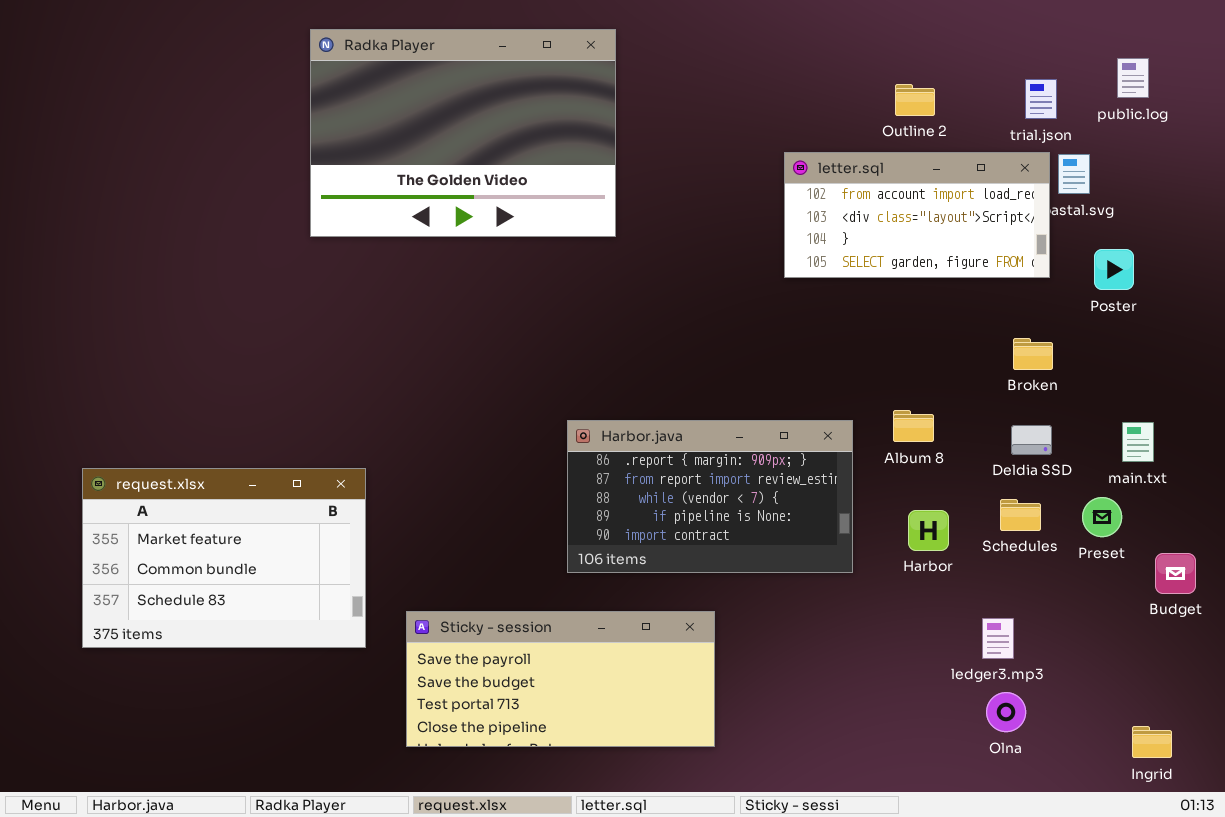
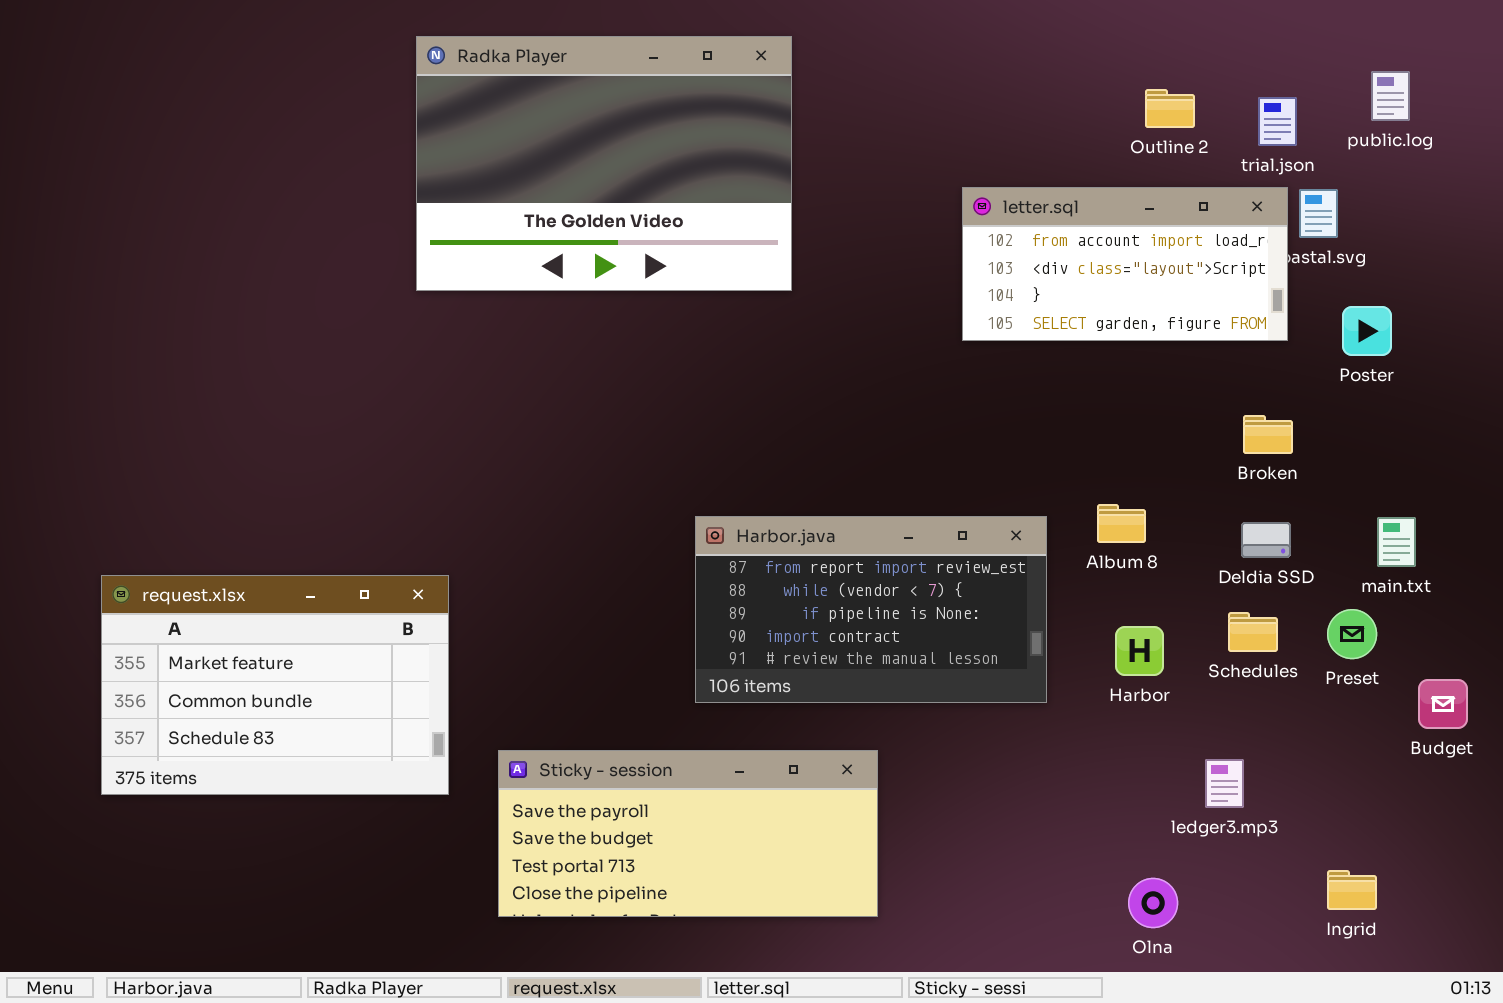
Radka Player: [310,29,616,237] -> [416,36,792,291], moved
Outline 2: [895,84,935,116] -> [1145,89,1195,128], moved
Harbor.java: [567,420,853,573] -> [695,516,1047,703], scrolled down 1 row
Olna: [986,692,1026,732] -> [1128,878,1178,928], moved
Ingrid: [1132,726,1172,758] -> [1327,870,1377,910], moved

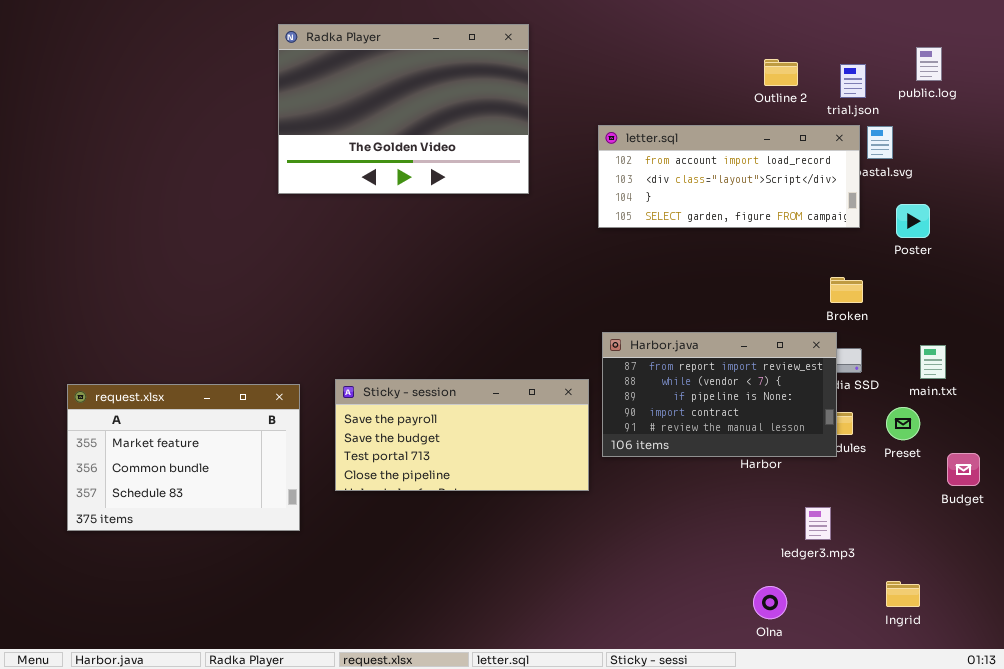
letter.sql: [962,187,1288,341] -> [598,125,860,228], resized
Harbor.java: [695,516,1047,703] -> [602,332,837,457], moved
Sticky - session: [498,750,878,917] -> [335,379,589,491], moved

